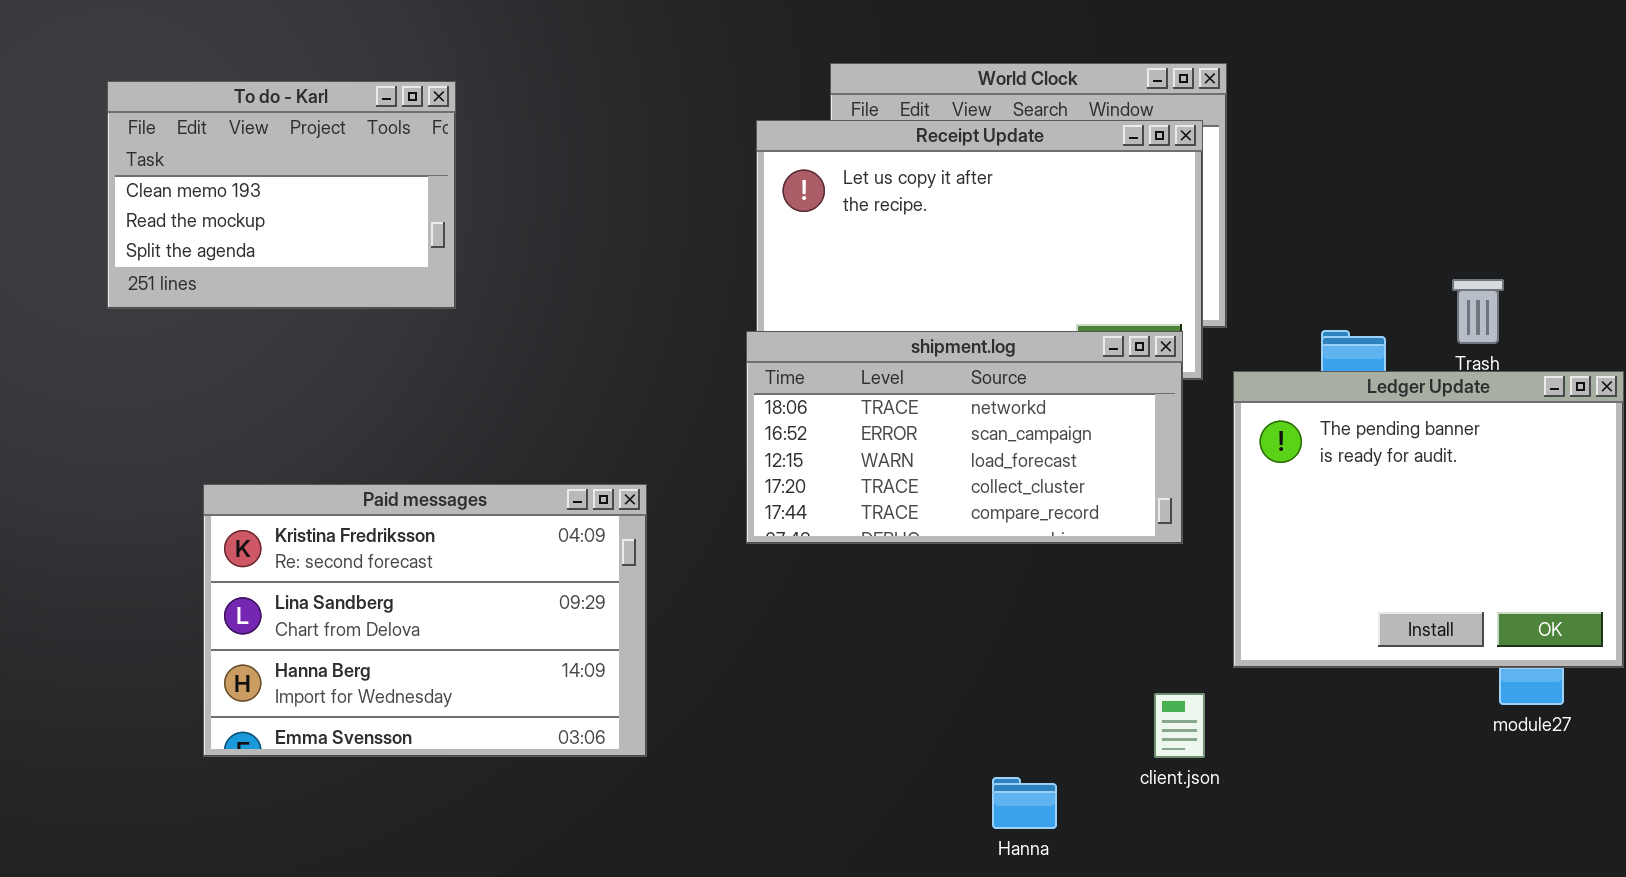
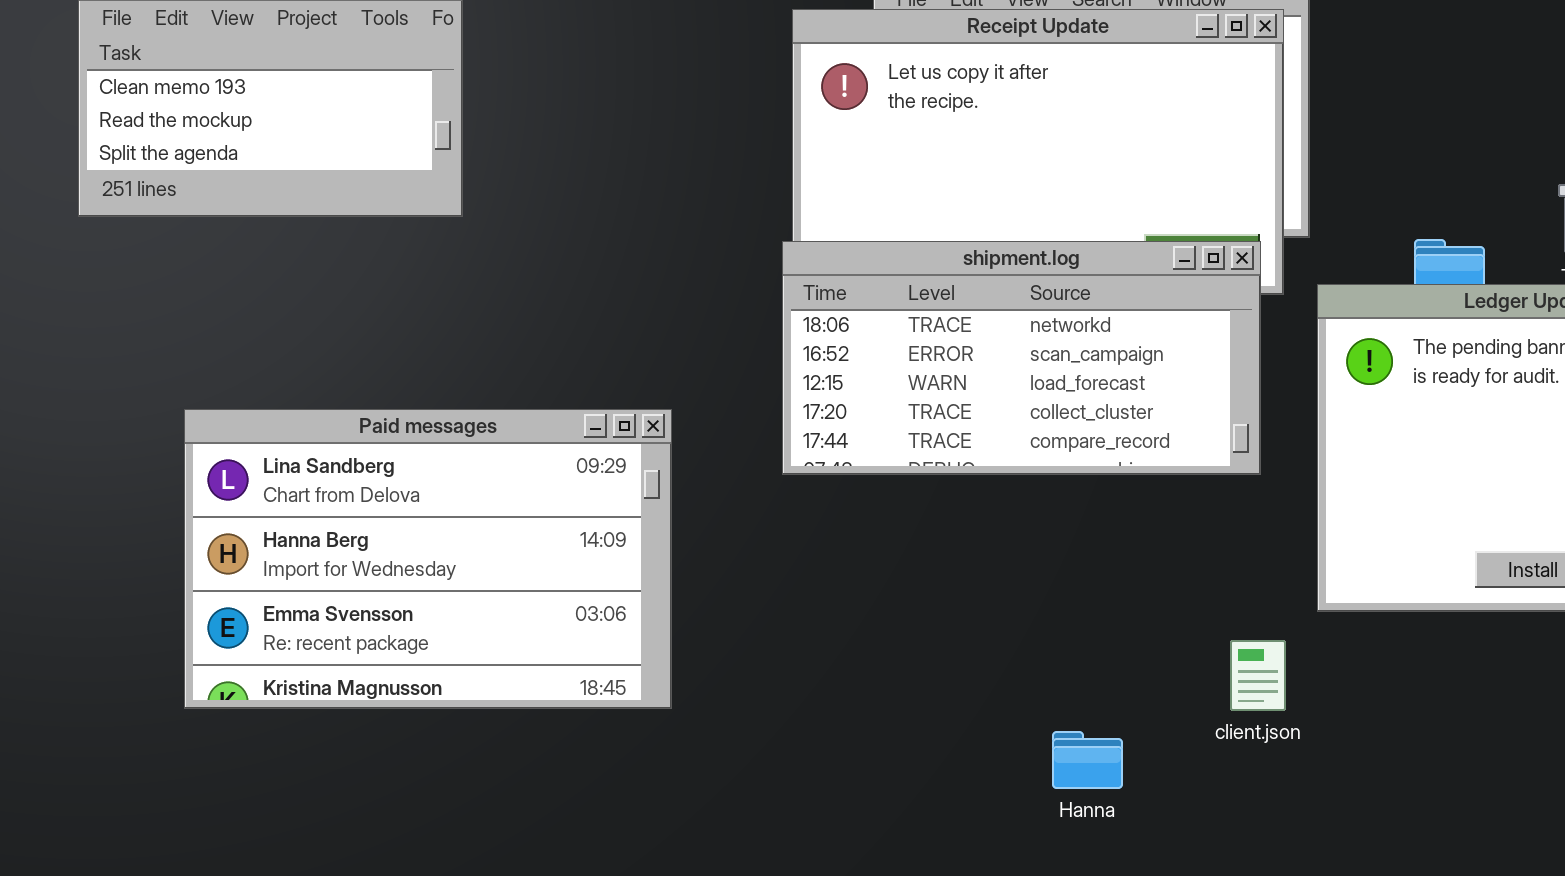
Paid messages: [203,484,647,757] -> [184,409,672,709], scrolled down 1 row

